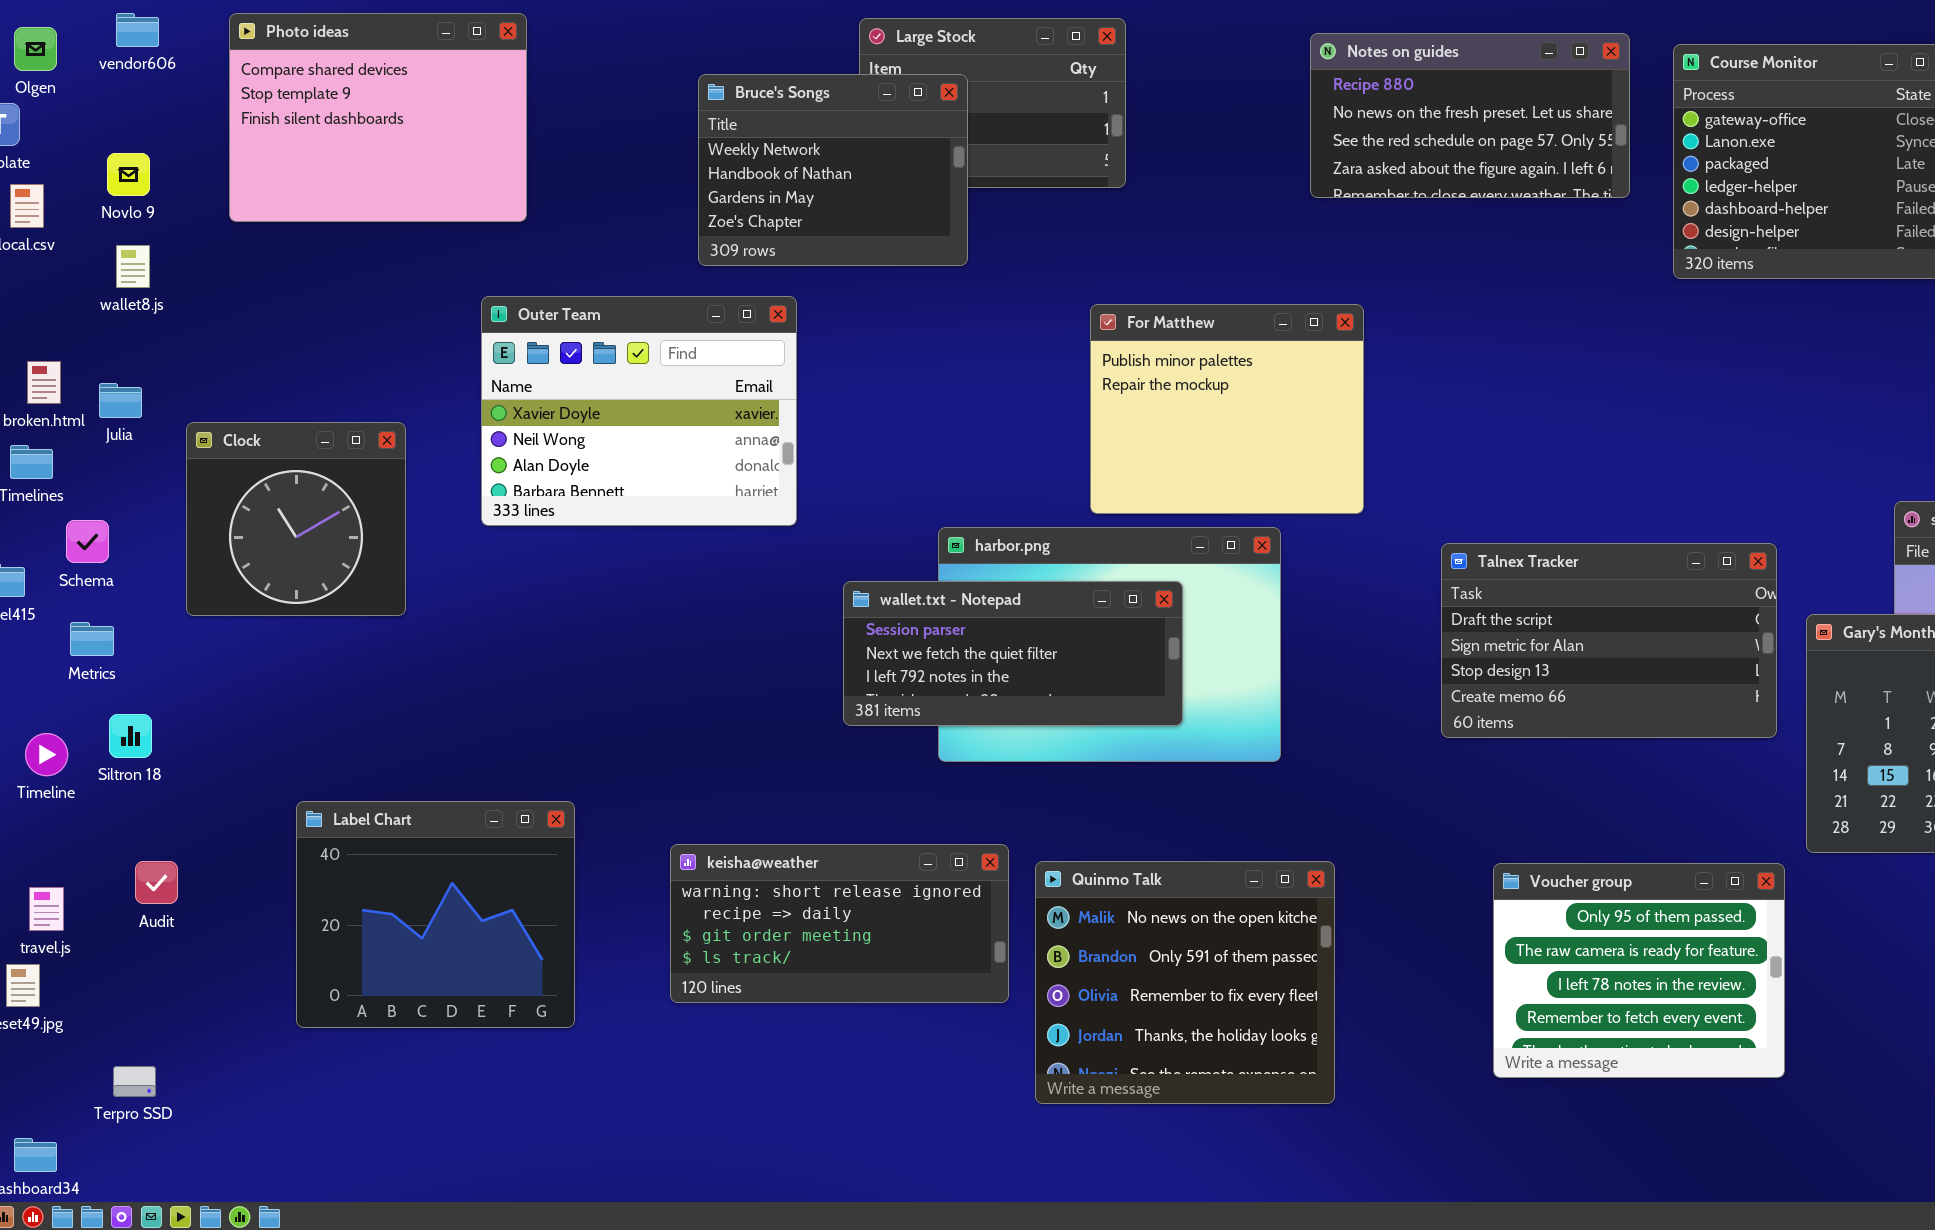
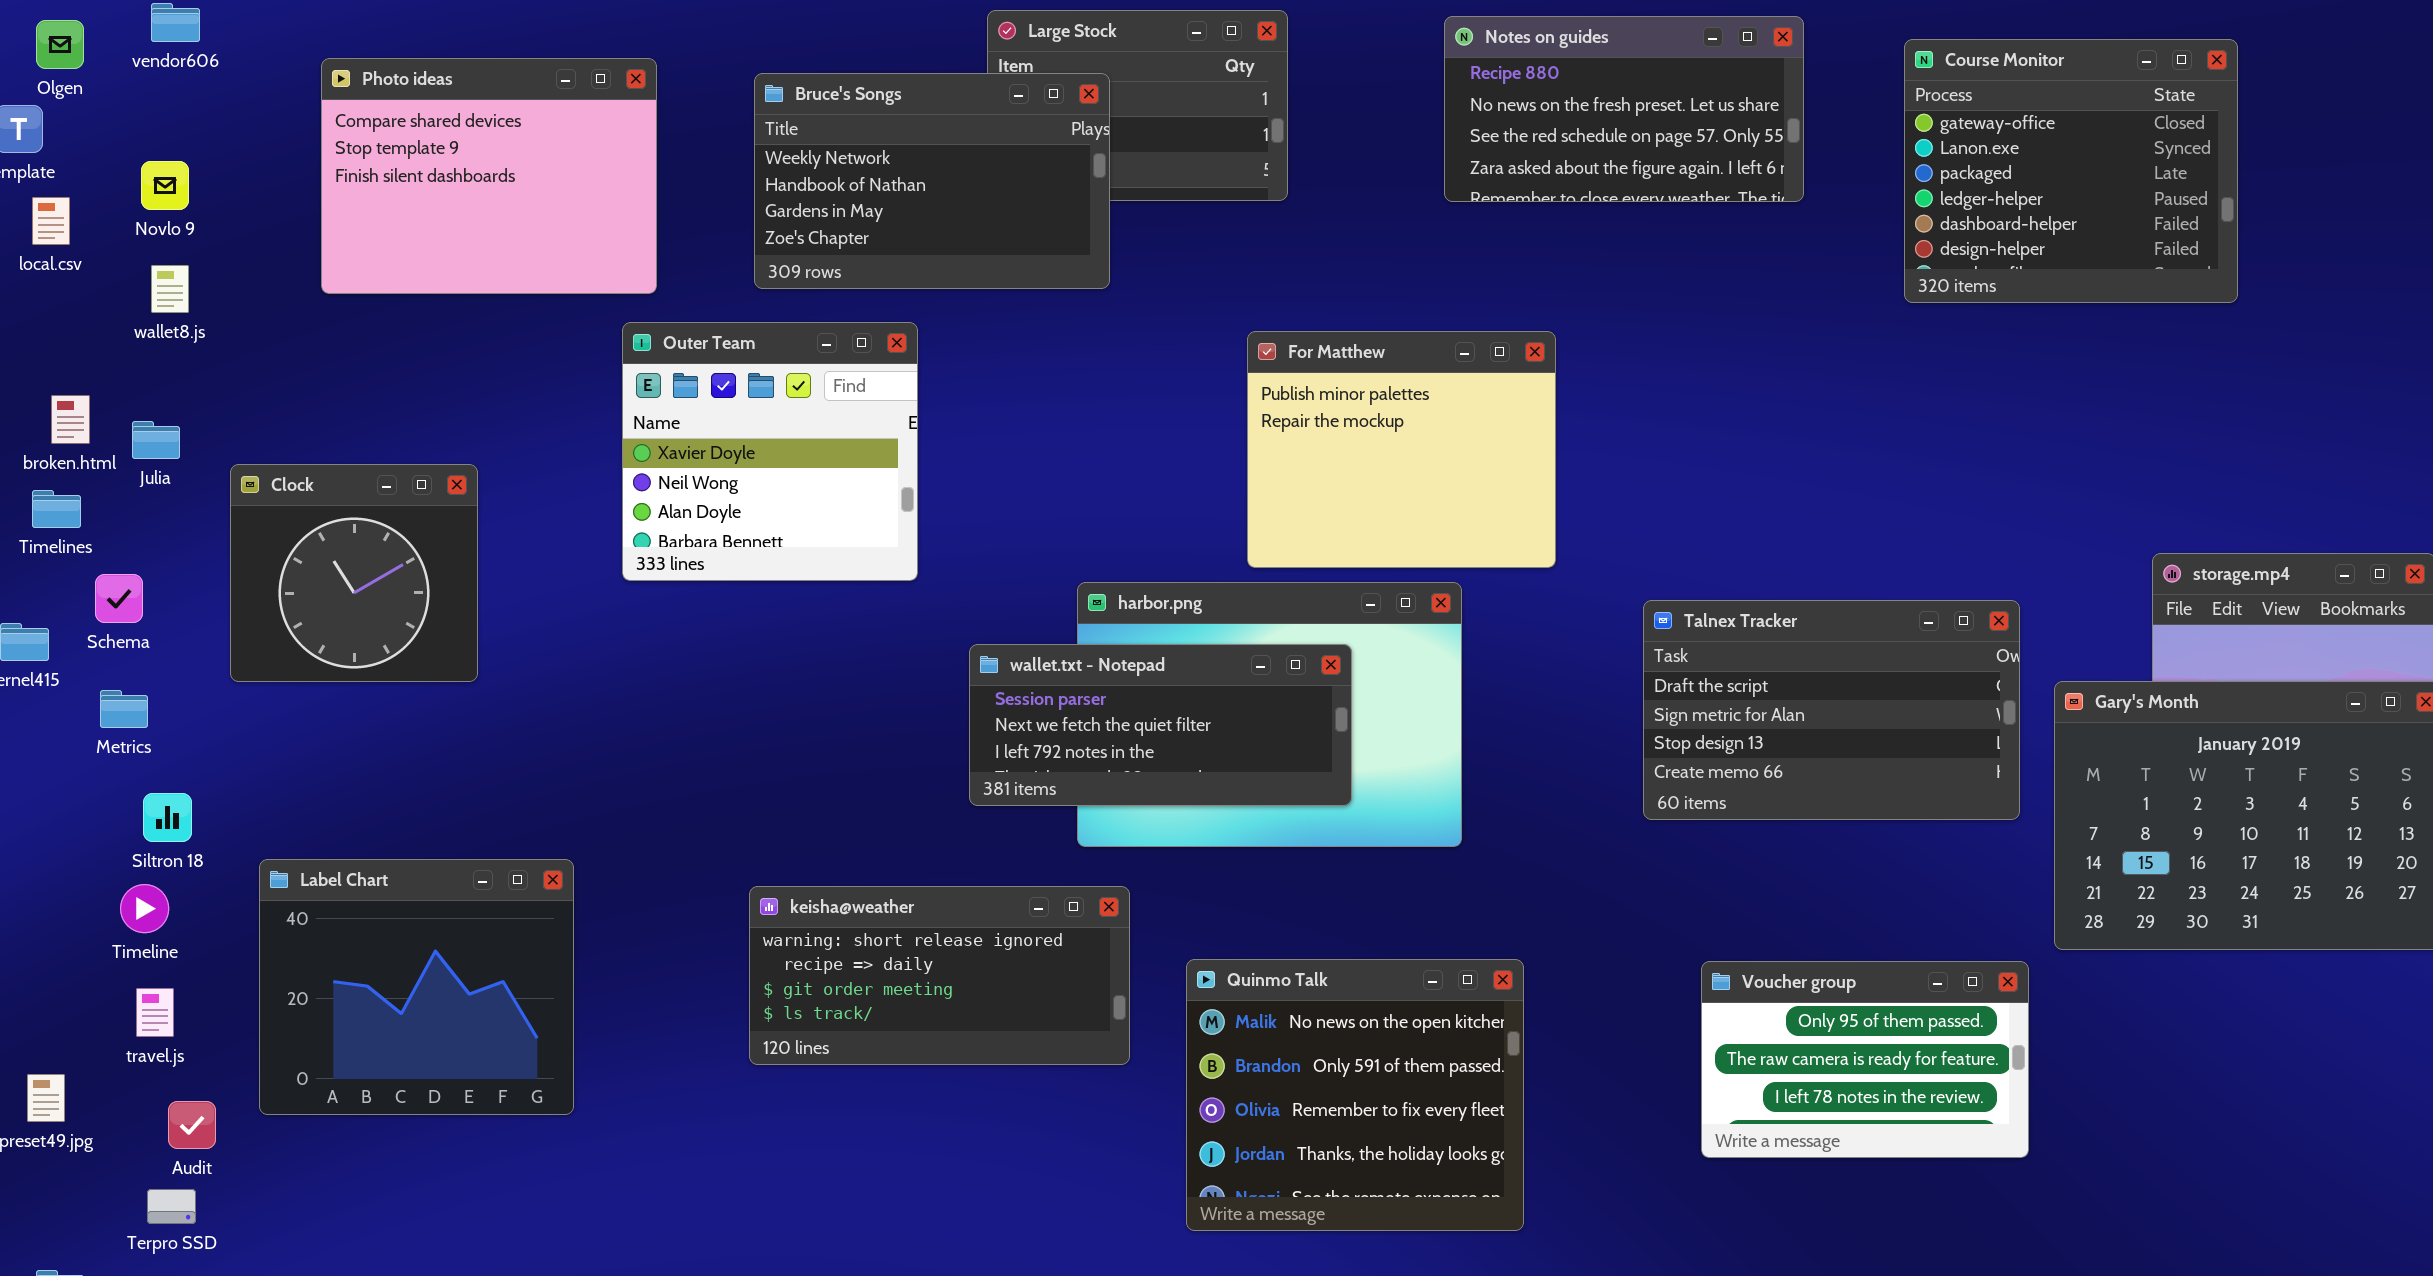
Photo ideas: [229,13,527,222] -> [321,58,657,294], moved
Notes on guides: [1310,33,1630,198] -> [1444,16,1804,202], moved
Bruce's Songs: [698,74,968,266] -> [754,73,1110,289], resized
Outer Team: [481,296,797,526] -> [622,322,918,581], resized
Timeline: [25,733,68,776] -> [120,884,169,933], moved
Label Chart: [296,801,575,1028] -> [259,859,574,1115], moved
keisha@weather: [670,844,1009,1003] -> [749,886,1130,1065], moved
Audit: [135,861,178,904] -> [168,1101,216,1149], moved
Voucher group: [1493,863,1785,1078] -> [1701,961,2029,1158], resized
travel.js: [29,887,64,931] -> [136,988,174,1037], moved

